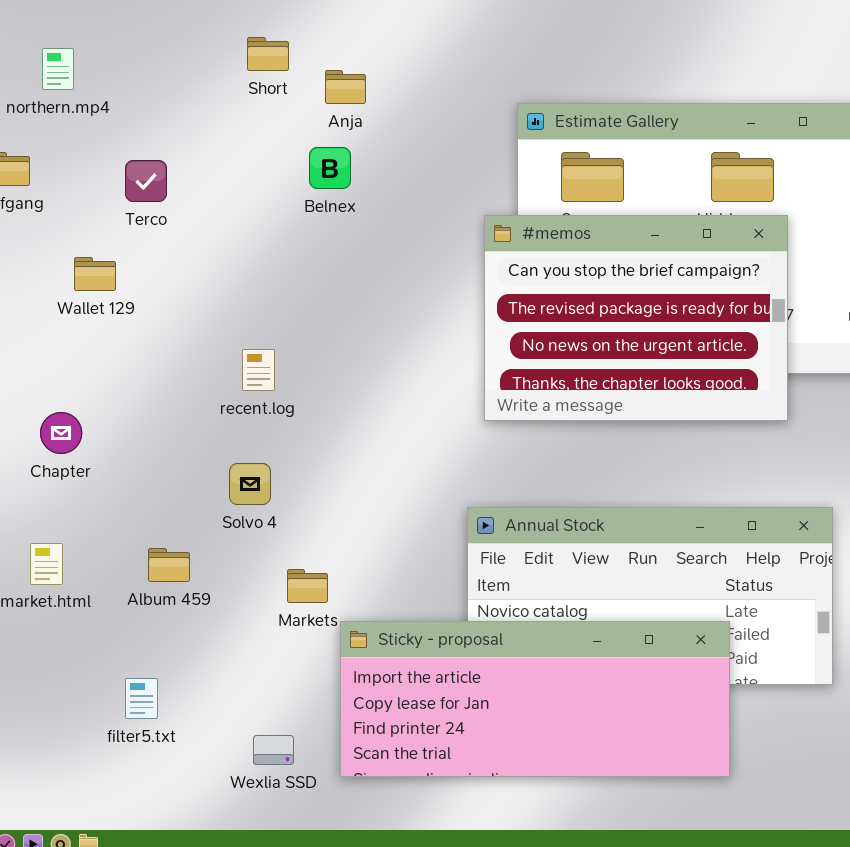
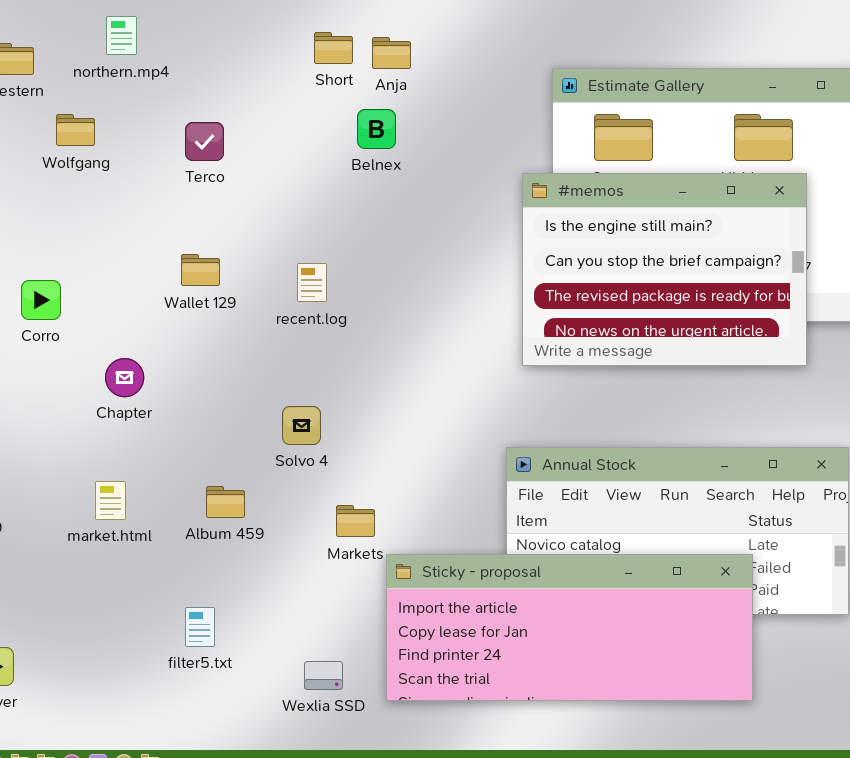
Short: [247,37,289,71] -> [314,32,353,64], moved
#memos: [484,215,788,421] -> [522,173,807,366], scrolled up 1 row
Wallet 129: [74,257,116,291] -> [181,254,220,286], moved
recent.log: [242,349,275,391] -> [297,263,327,302], moved

